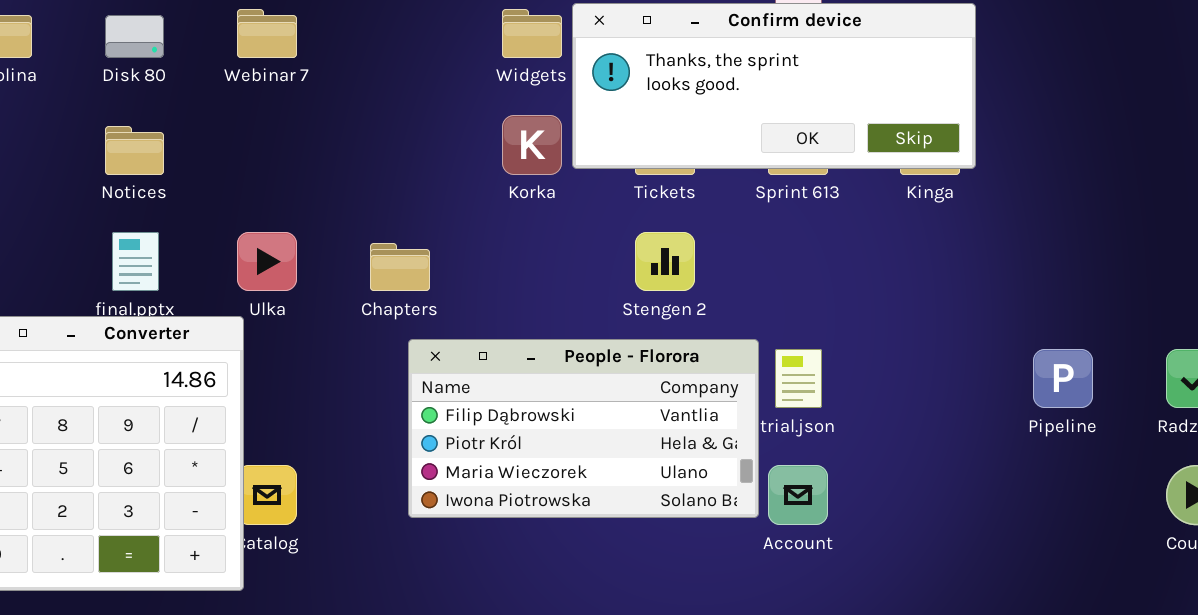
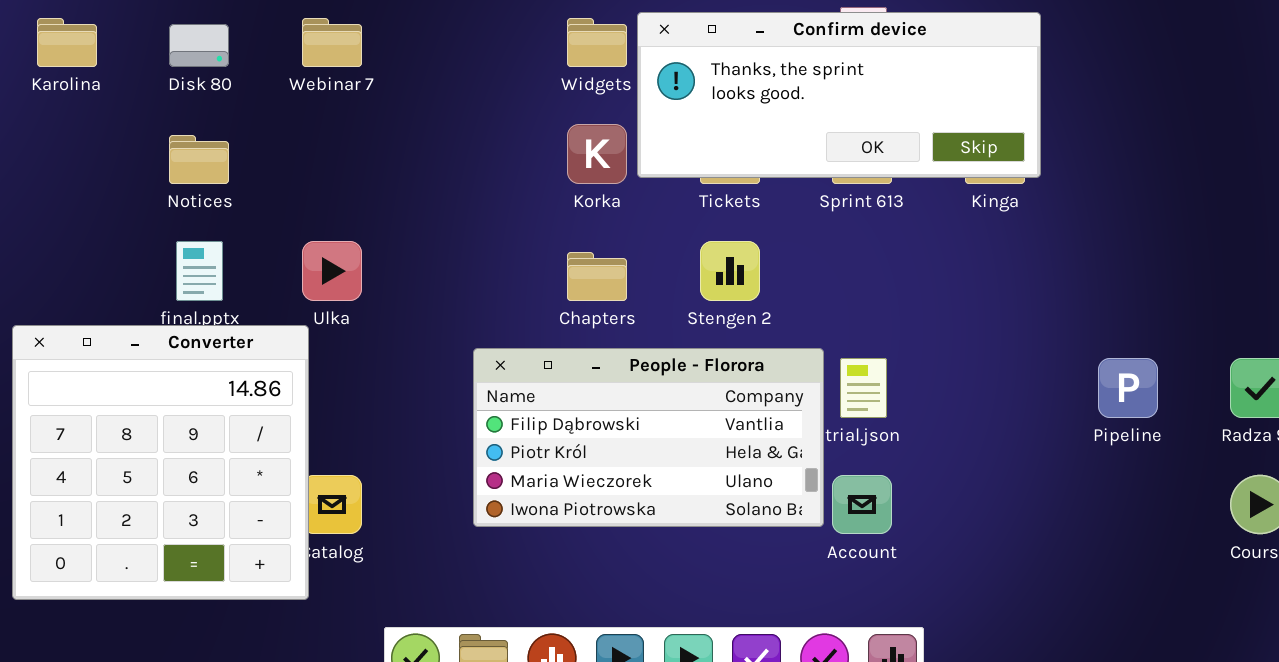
Chapters: [370,243,430,291] -> [567,252,627,301], moved

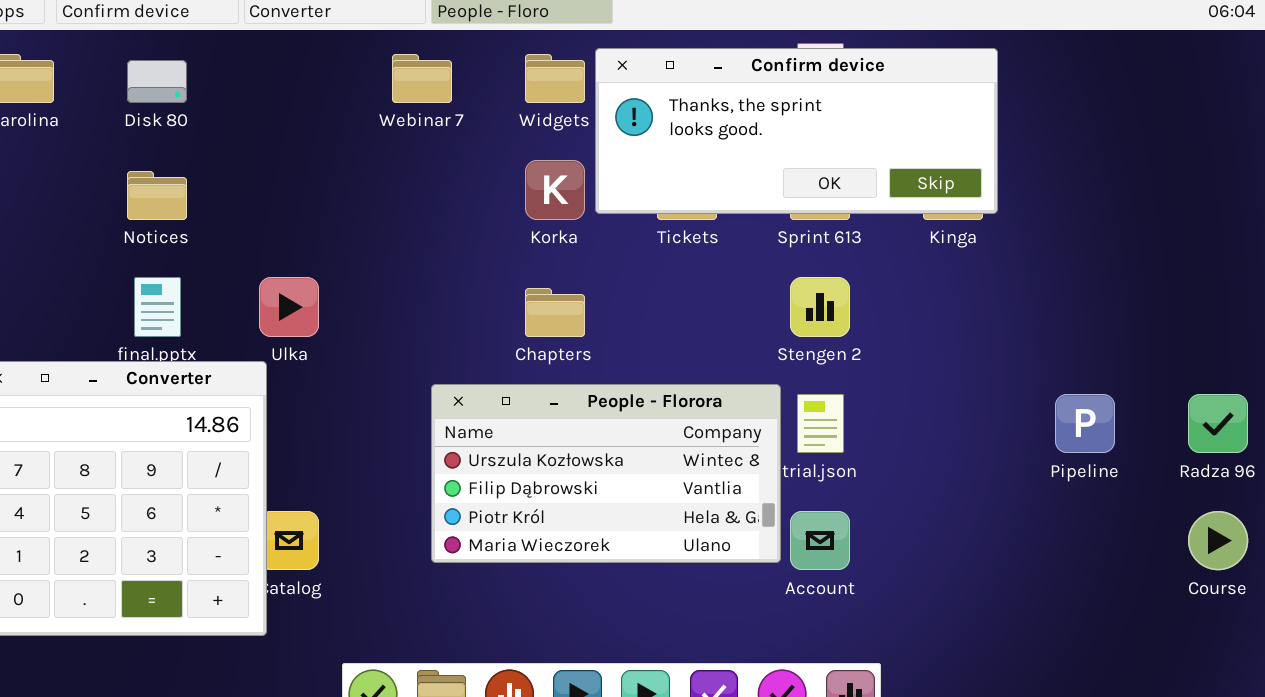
Webinar 7: [302,18,362,67] -> [392,54,452,103], moved
Stengen 2: [700,241,760,301] -> [790,277,850,337], moved
People - Florora: [473,348,824,527] -> [431,384,781,563], scrolled up 1 row

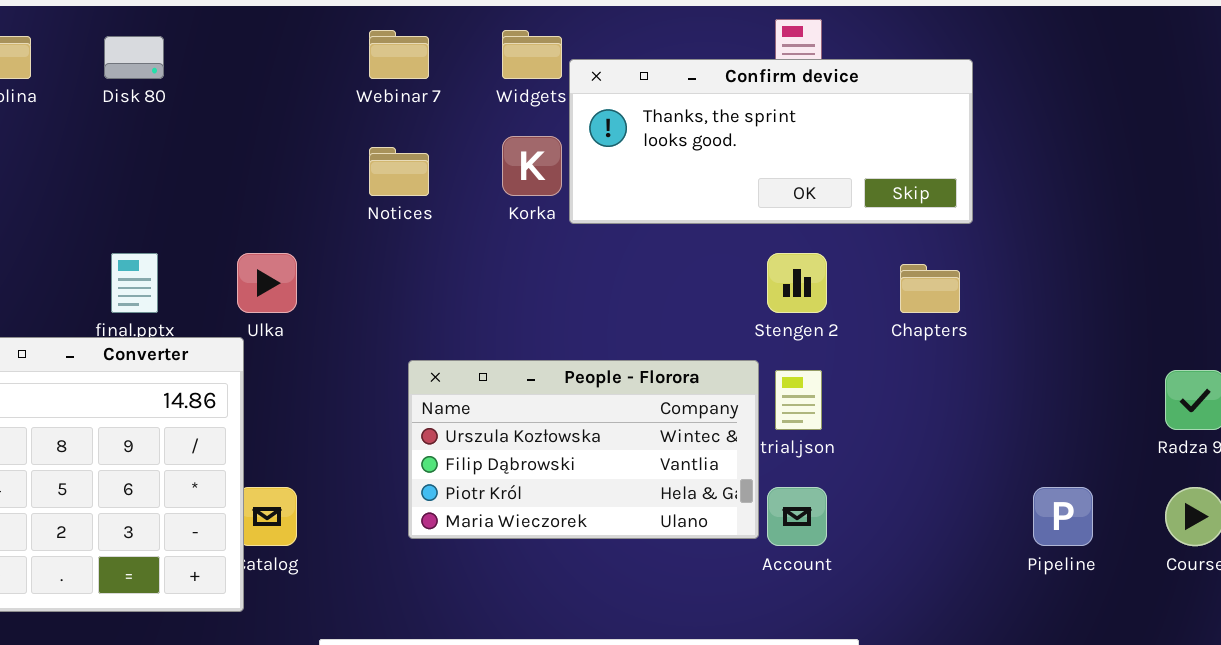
Confirm device: [595,48,998,214] -> [569,59,973,224], moved
Notices: [127,171,187,220] -> [369,147,429,196], moved
Chapters: [525,288,585,337] -> [900,264,960,313], moved
Pipeline: [1055,394,1115,453] -> [1033,487,1093,546], moved

